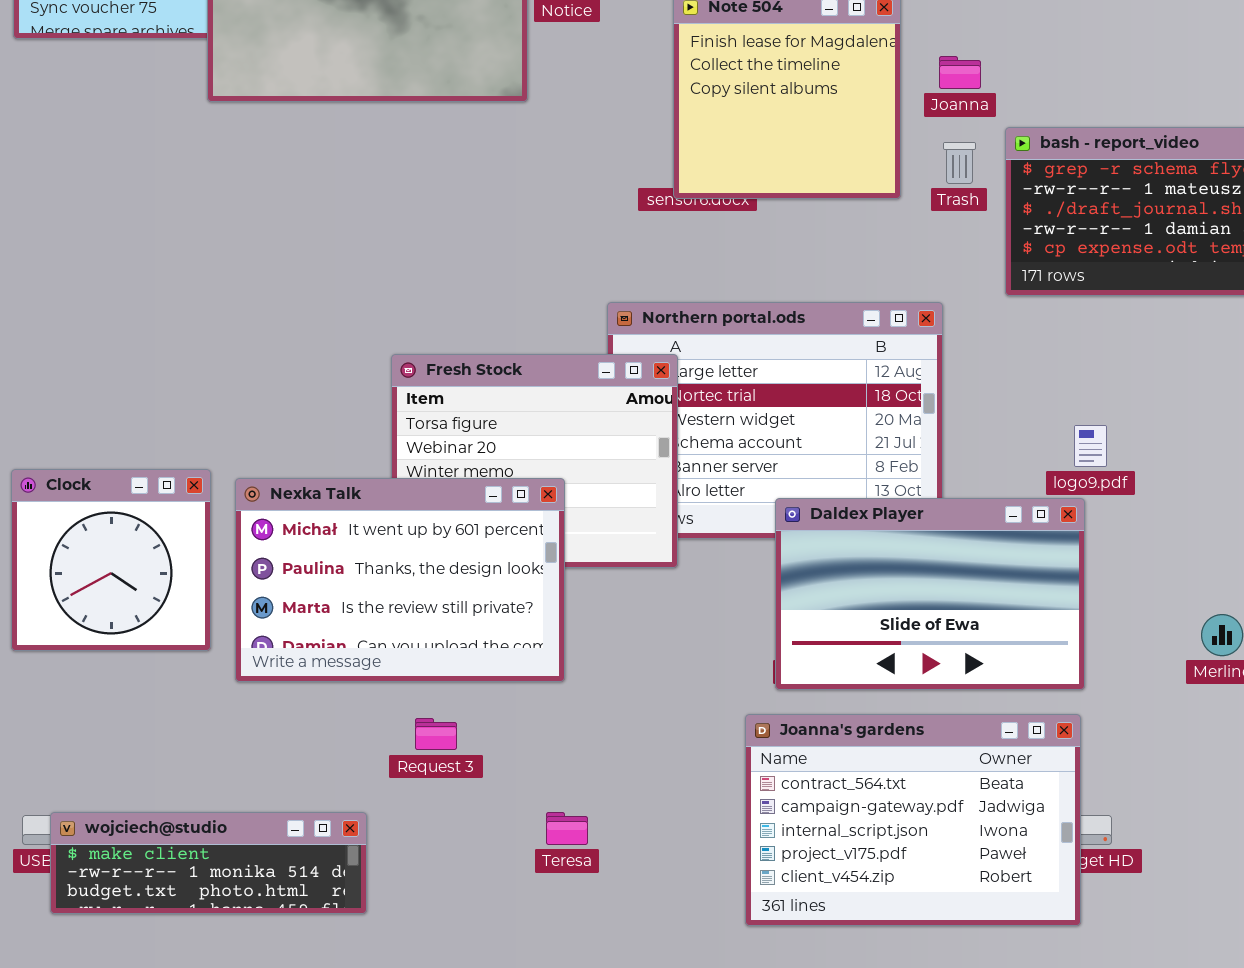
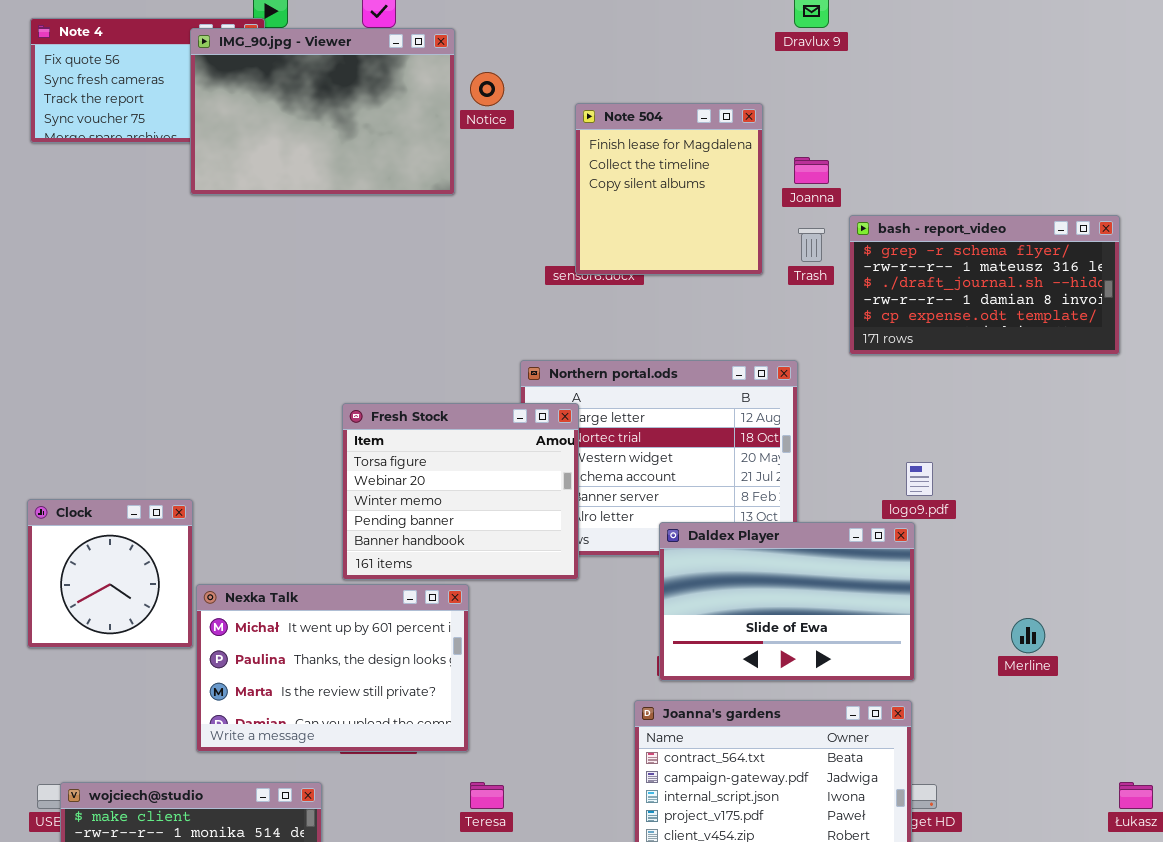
Nexka Talk: [235,478,565,682] -> [196,584,469,752], moved

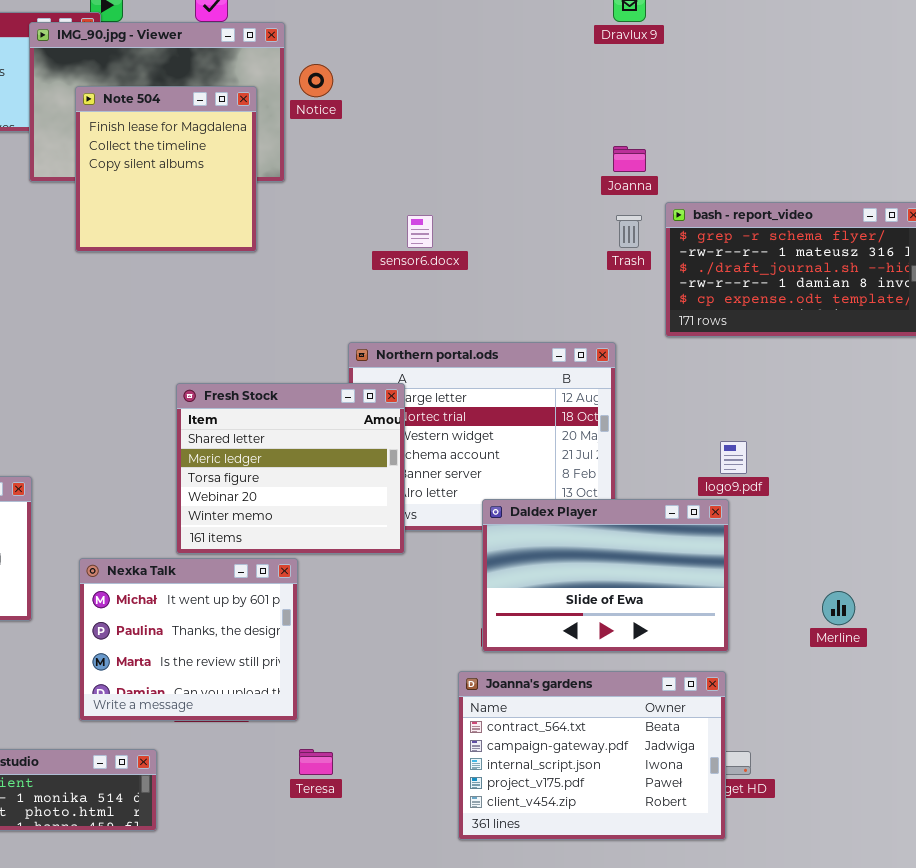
Note 504: [575,103,763,275] -> [75,86,257,252], moved
Fresh Stock: [342,403,579,580] -> [176,383,405,554], scrolled up 2 rows
Nexka Talk: [196,584,469,752] -> [79,558,298,721], resized

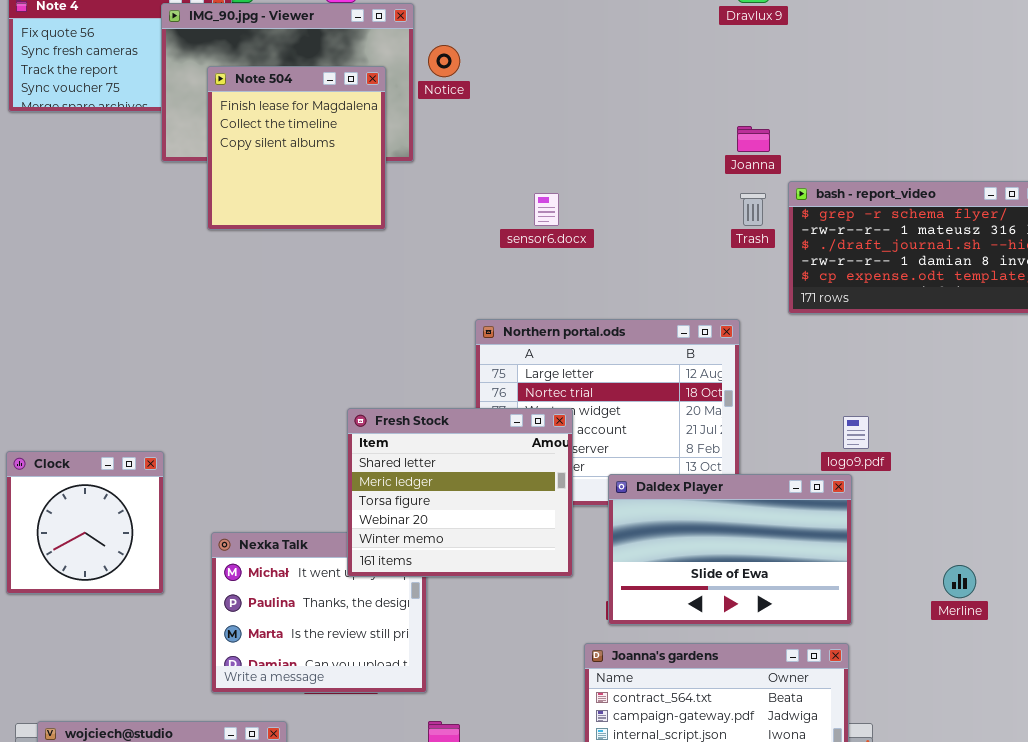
Fresh Stock: [176,383,405,554] -> [347,408,573,577], moved

